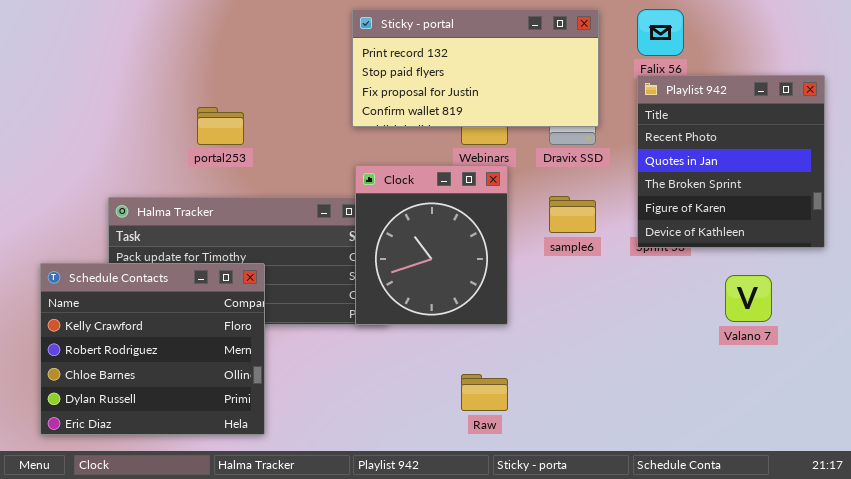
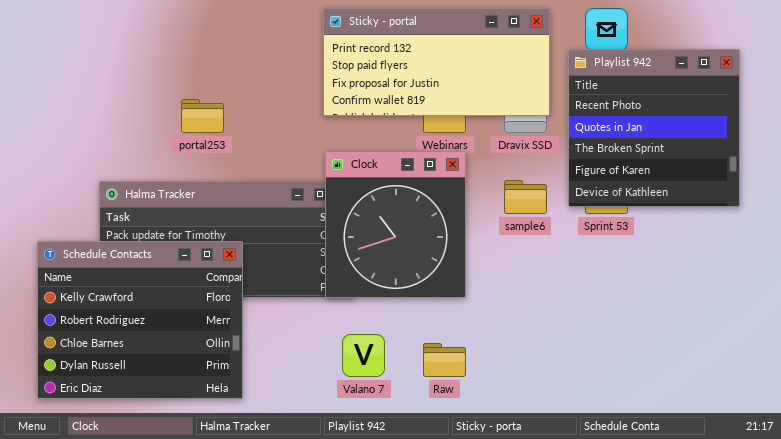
Playlist 942: [637,75,825,248] -> [568,49,740,207], moved
Valano 7: [725,275,772,322] -> [342,334,385,377], moved

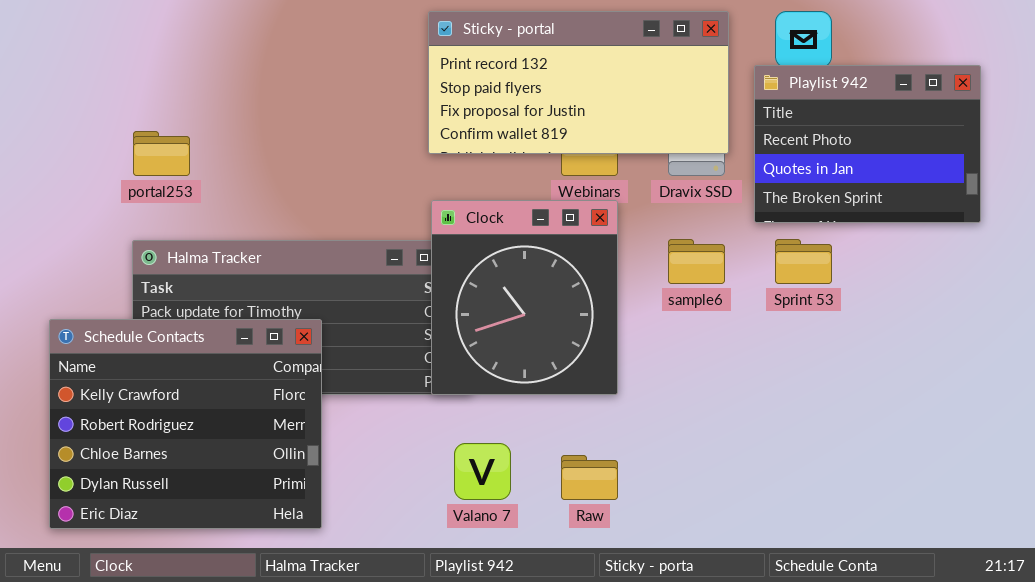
Playlist 942: [568,49,740,207] -> [754,65,981,223], resized
portal253: [181,99,224,133] -> [133,131,190,176], moved

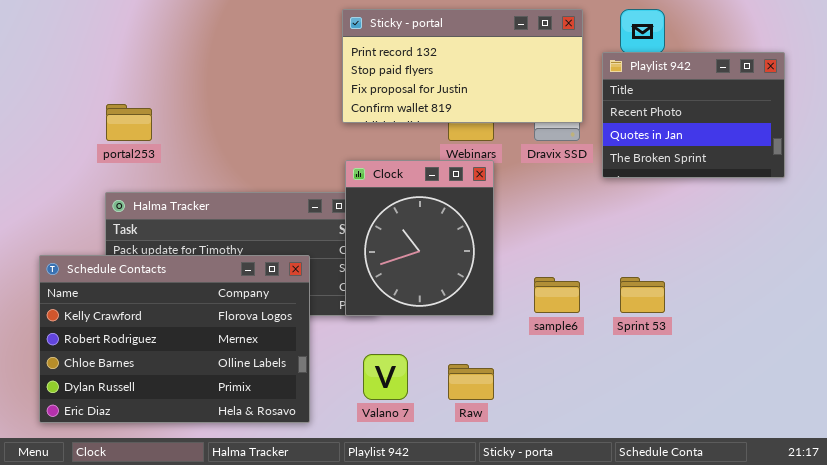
sample6: [668,239,725,284] -> [534,277,580,313], moved
Sprint 53: [775,239,832,284] -> [620,277,665,313], moved
Schedule Contacts: [49,319,322,529] -> [39,255,310,423], resized

